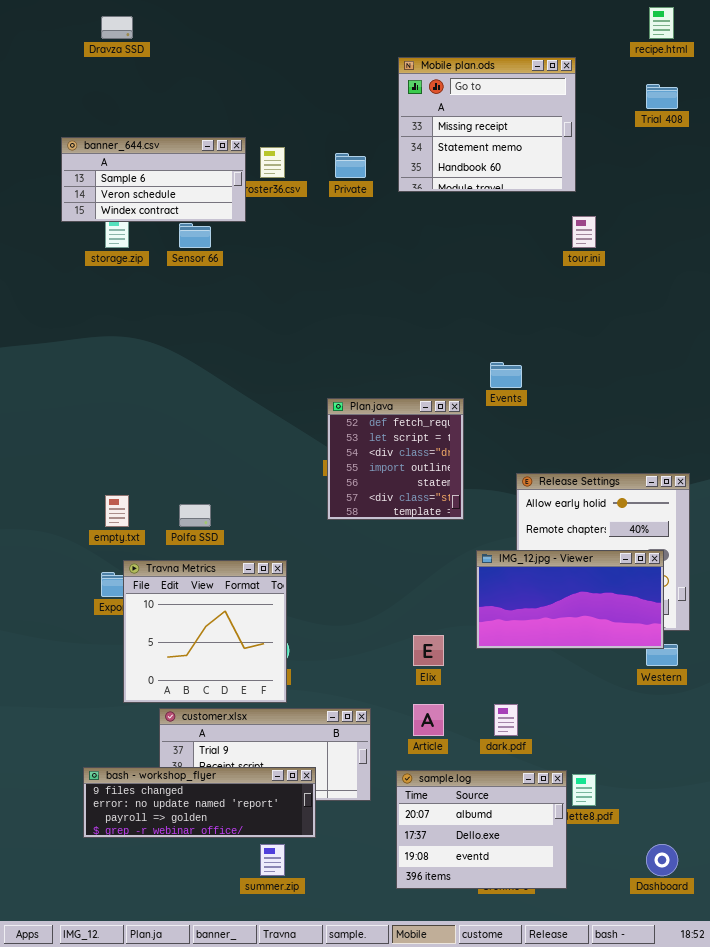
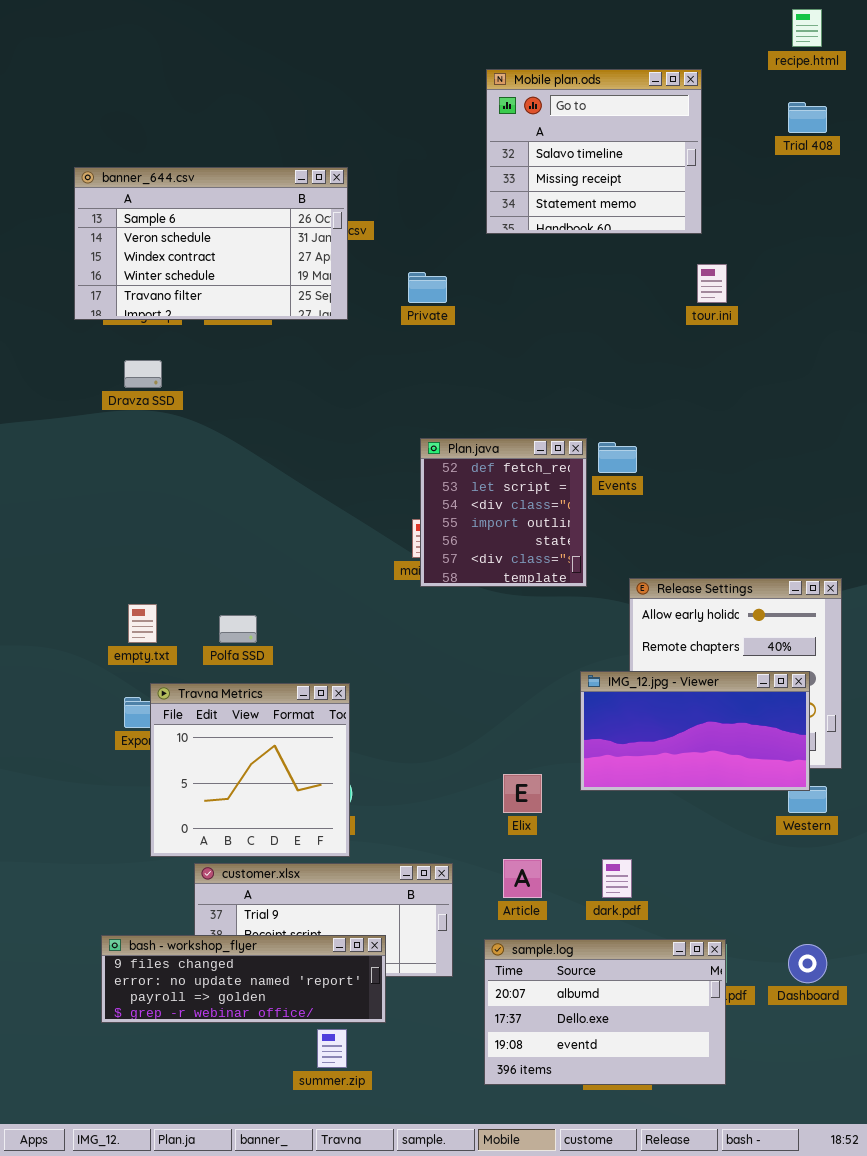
Dravza SSD: [101,16,133,39] -> [124,360,162,388], moved
Mobile plan.ods: [398,57,576,192] -> [486,69,702,234], scrolled up 1 row
banner_644.csv: [61,137,246,222] -> [74,167,348,320], resized
Private: [335,153,366,178] -> [408,272,447,303], moved
Plan.java: [327,398,464,520] -> [420,438,587,587], moved
sample.log: [396,770,567,889] -> [484,939,726,1085], resized
Dashboard: [646,844,678,876] -> [788,944,827,983], moved

